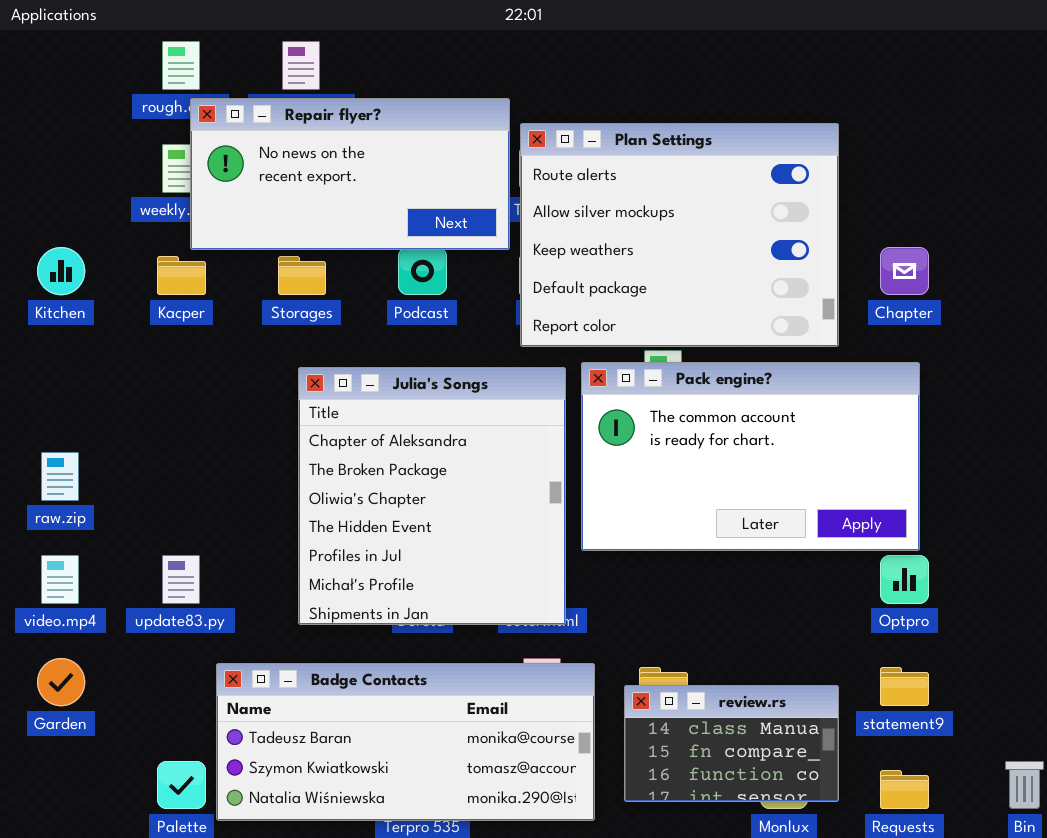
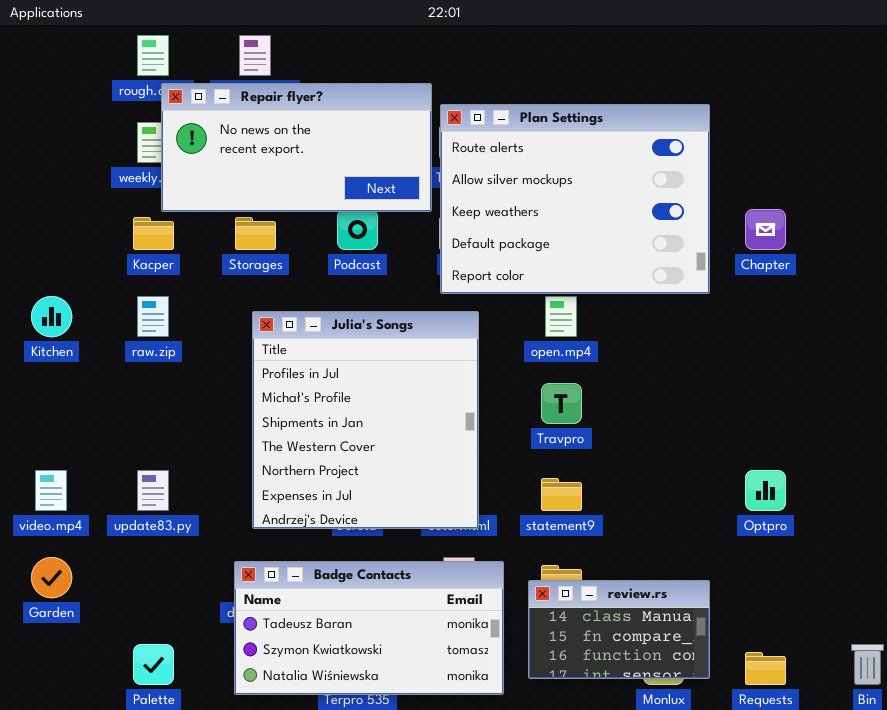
Kitchen: [37,247,85,295] -> [31,296,72,337], moved
Pack engine?: [581,362,920,551] -> none, closed
Julia's Songs: [298,367,566,625] -> [252,311,479,529], scrolled down 4 rows
raw.zip: [41,452,79,501] -> [137,296,169,337], moved
Badge Contacts: [216,663,595,821] -> [234,561,504,695], resized
statement9: [880,667,929,706] -> [541,478,582,511], moved

